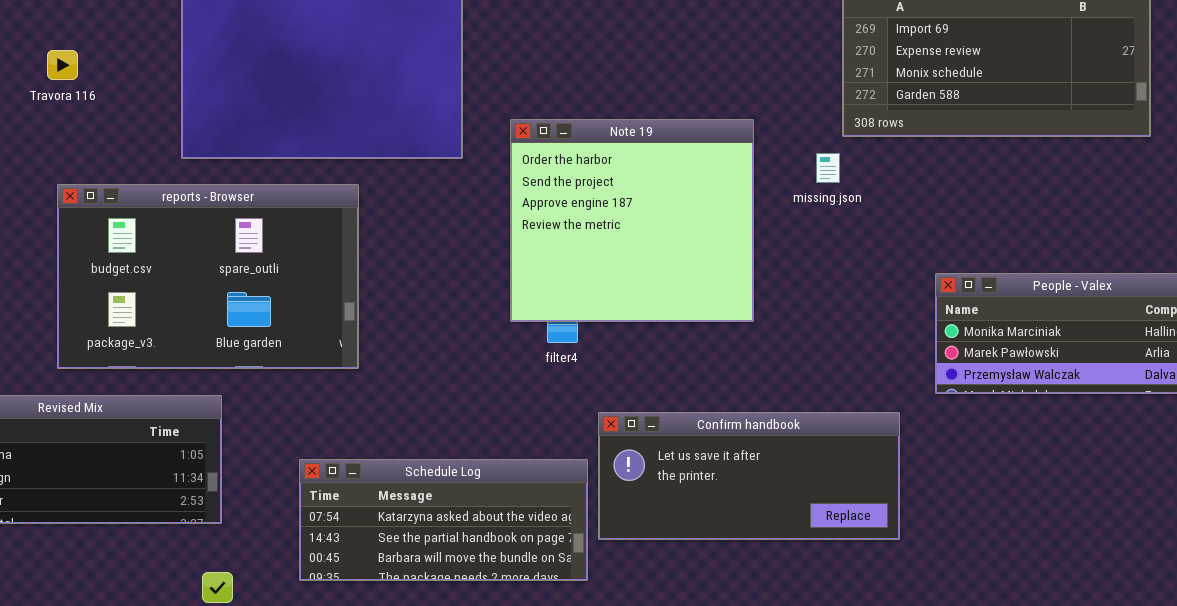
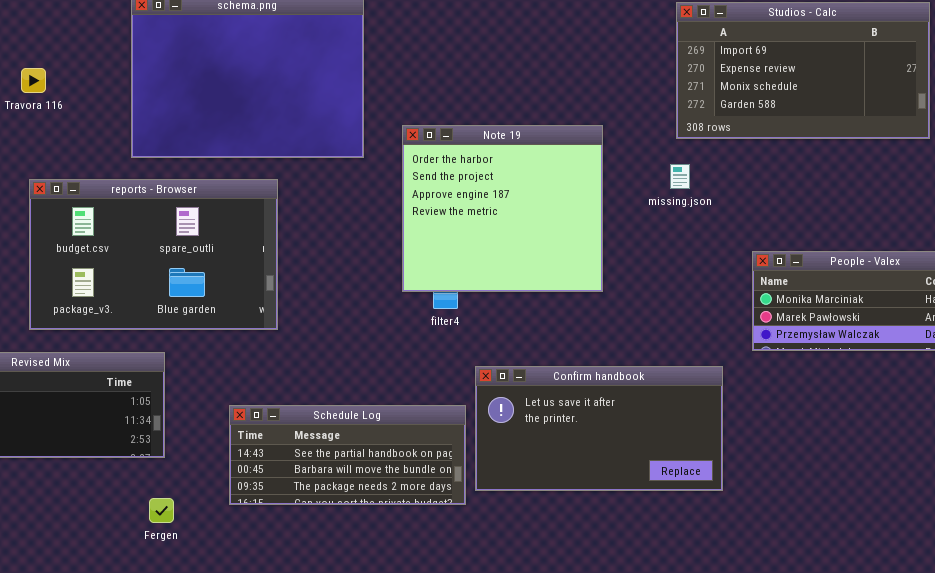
missing.json: [816,153,840,183] -> [670,164,690,189], moved
Confirm handbook: [598,412,900,540] -> [475,366,723,491], resized
Schedule Log: [299,459,588,581] -> [229,405,466,505], scrolled down 1 row

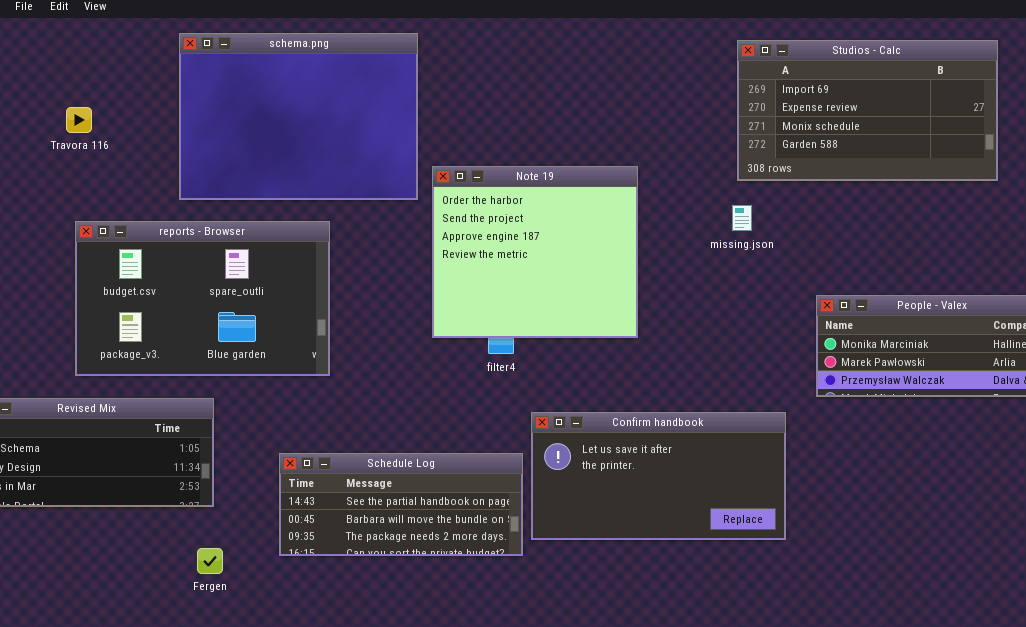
Note 19: [402,125,603,292] -> [432,166,638,338], moved

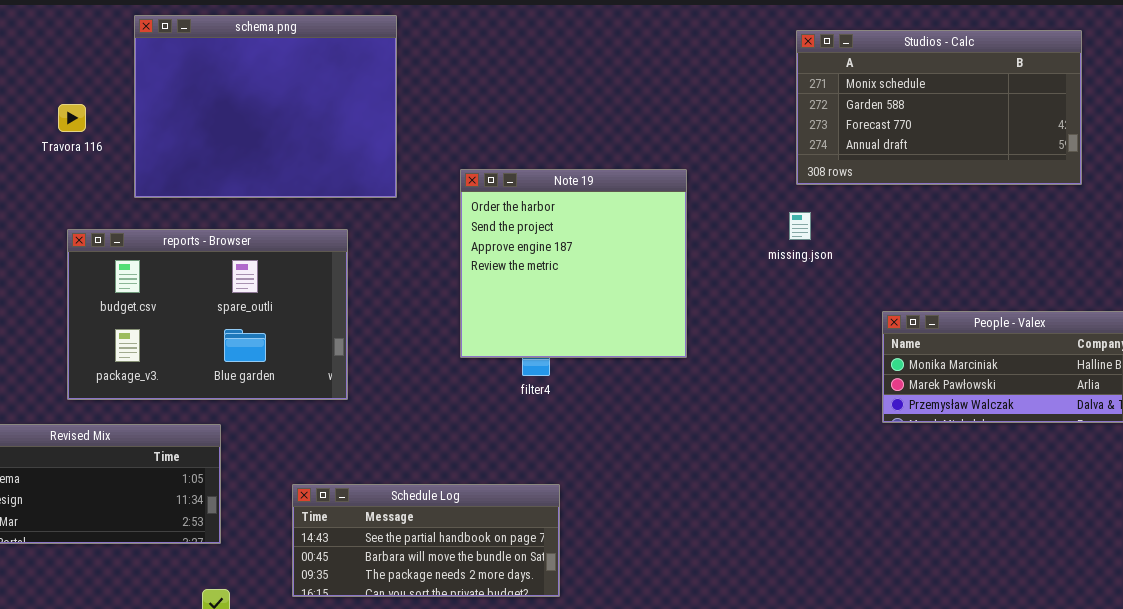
schema.png: [179,33,418,200] -> [134,15,397,198], moved
Studios - Calc: [737,40,998,181] -> [796,30,1082,185], scrolled down 2 rows
Confirm handbook: [531,412,786,540] -> none, closed

